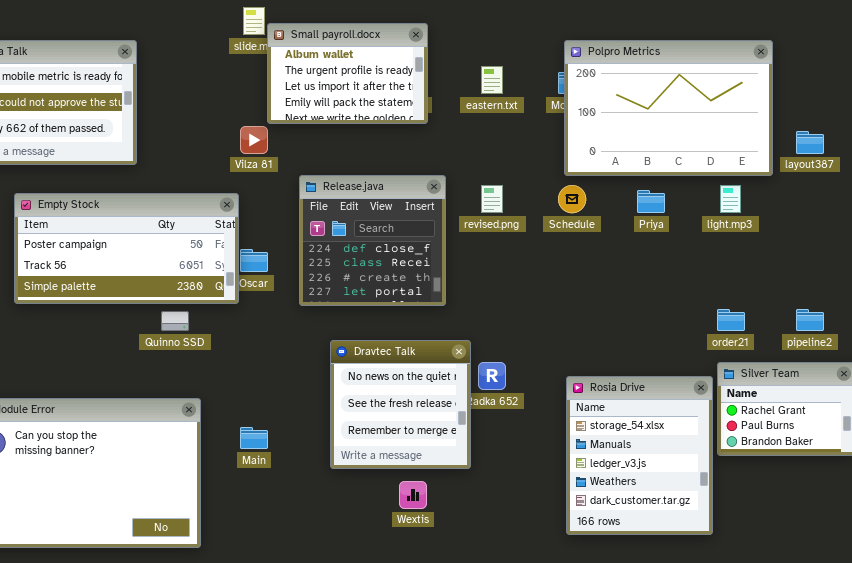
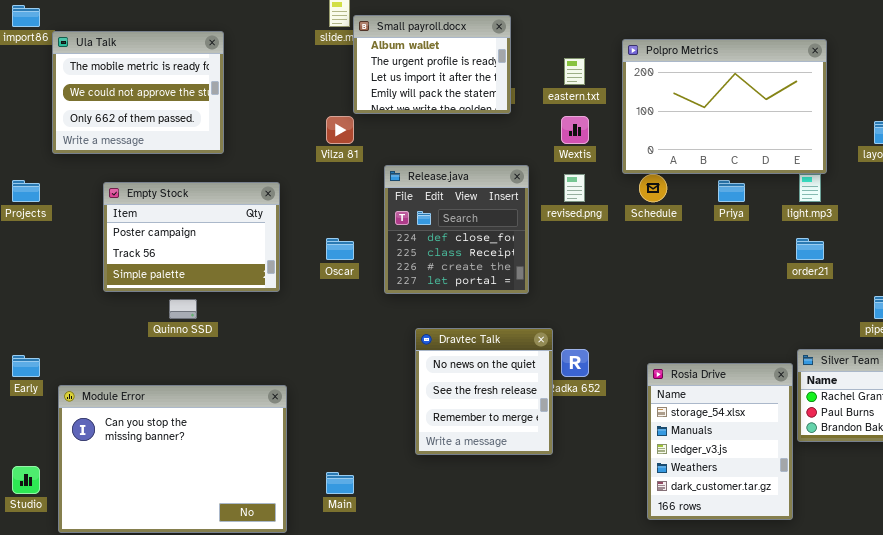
Polpro Metrics: [564,40,773,176] -> [622,39,827,174], moved
Empty Stock: [14,193,239,304] -> [103,182,280,292], resized
order21: [717,309,745,331] -> [796,238,824,260], moved
Quinno SSD: [161,311,189,331] -> [169,299,197,319], moved
Main: [240,427,268,449] -> [326,472,354,494], moved
Wextis: [399,481,427,509] -> [561,116,589,144], moved

